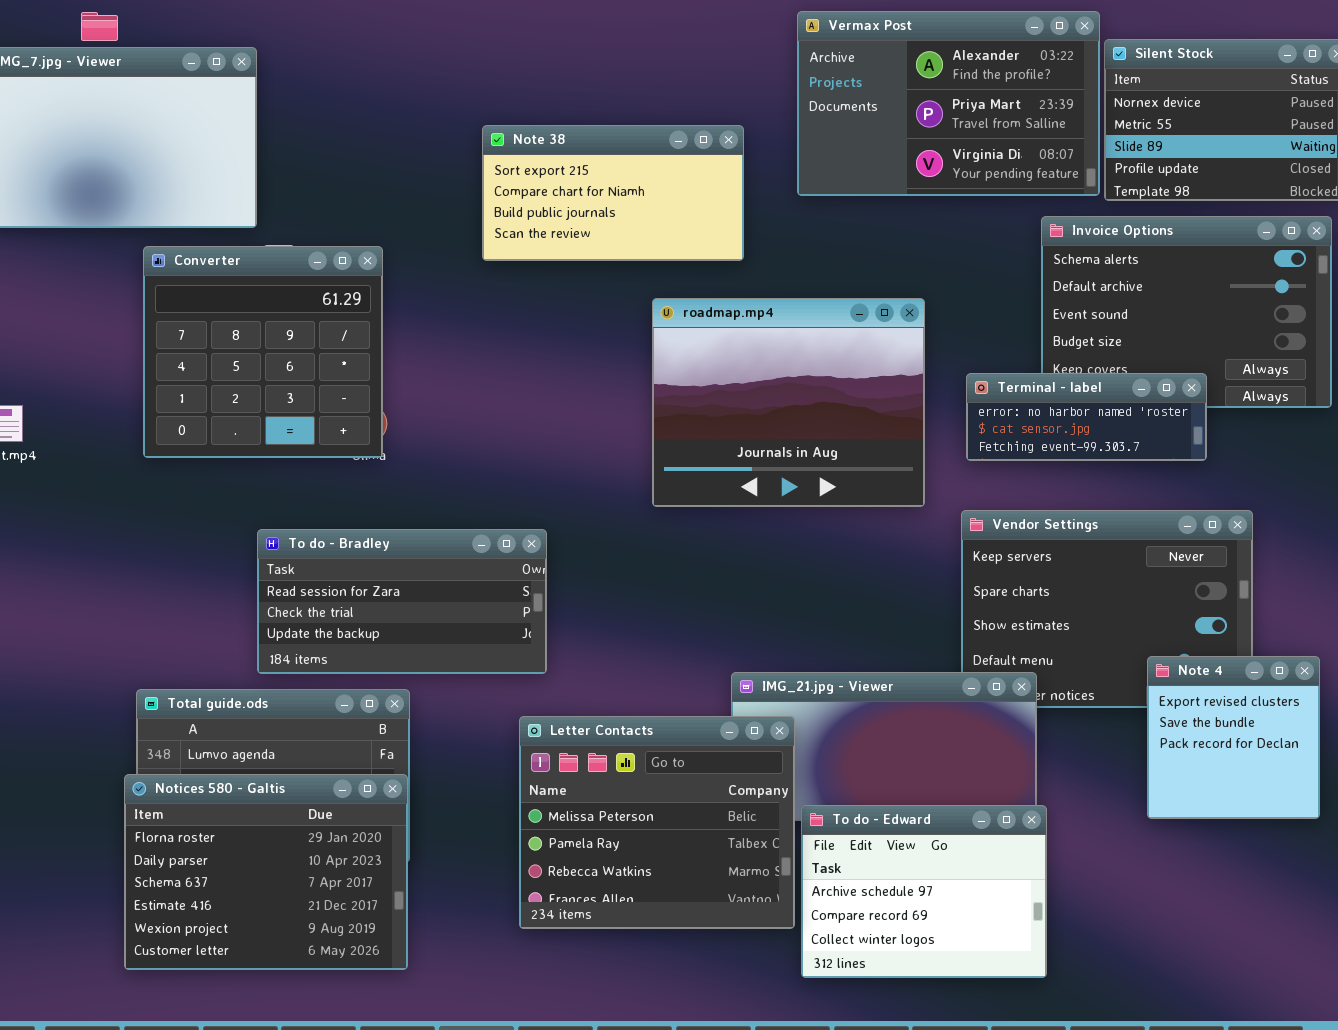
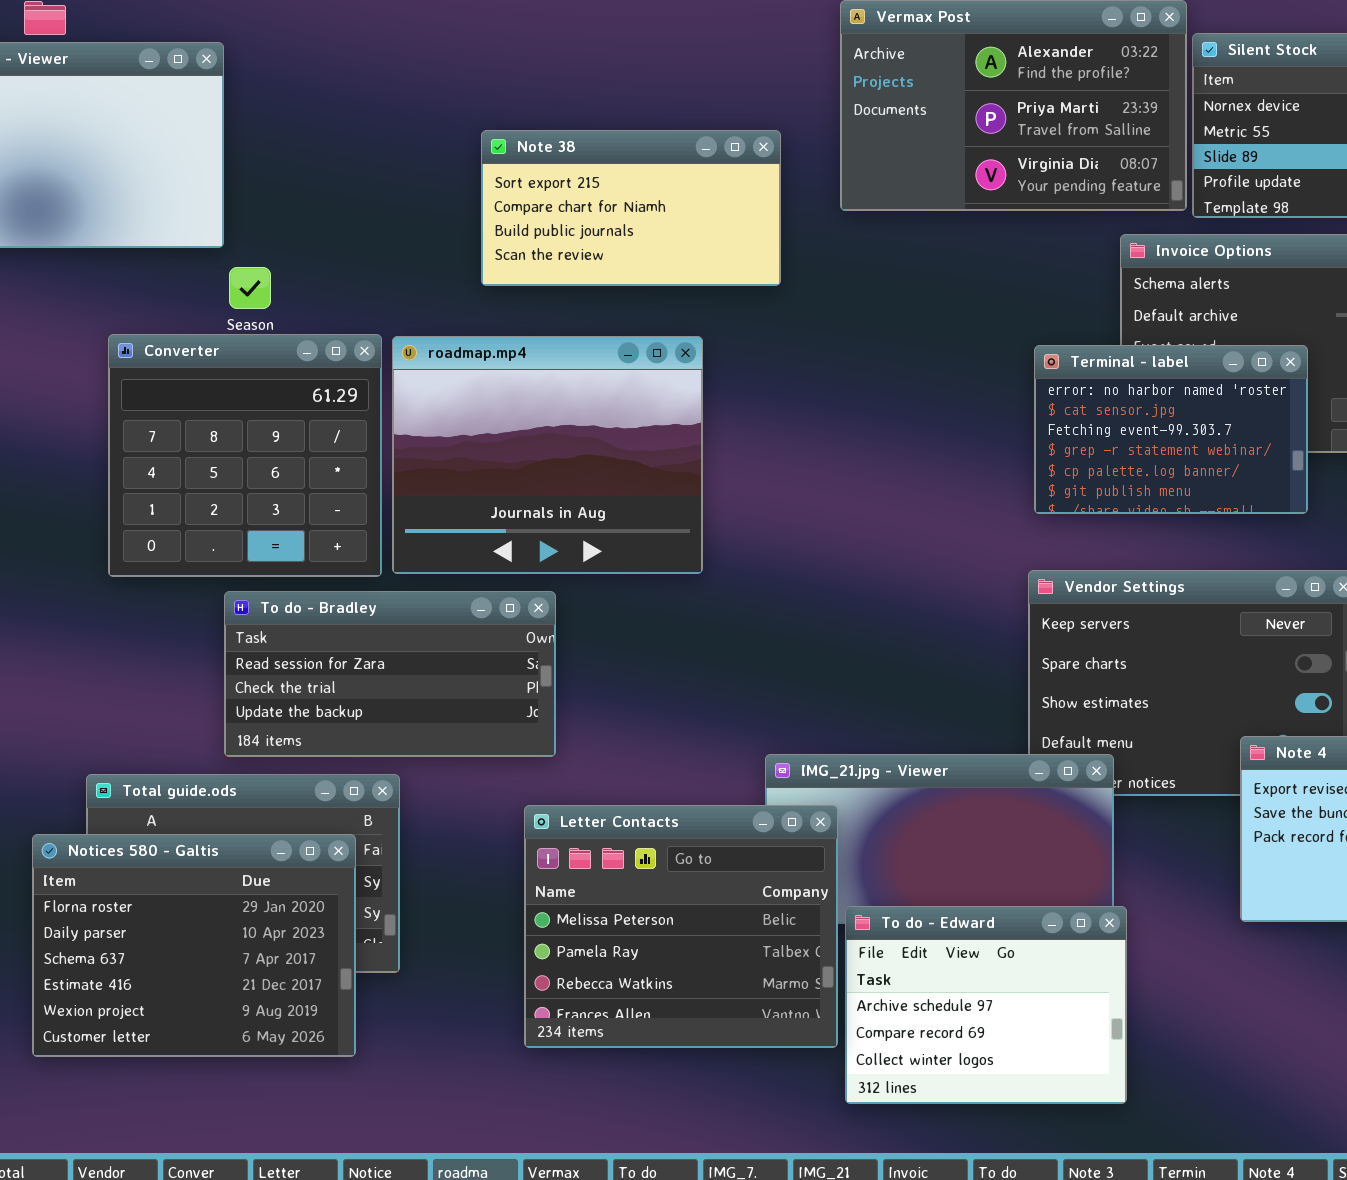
Converter: [143,246,383,458] -> [108,334,382,577], moved
roadmap.mp4: [652,298,925,507] -> [392,336,703,574], moved
Terminal - label: [966,373,1207,461] -> [1034,345,1308,514], resized
Notices 580 - Galtis: [124,774,408,970] -> [32,834,356,1057], moved

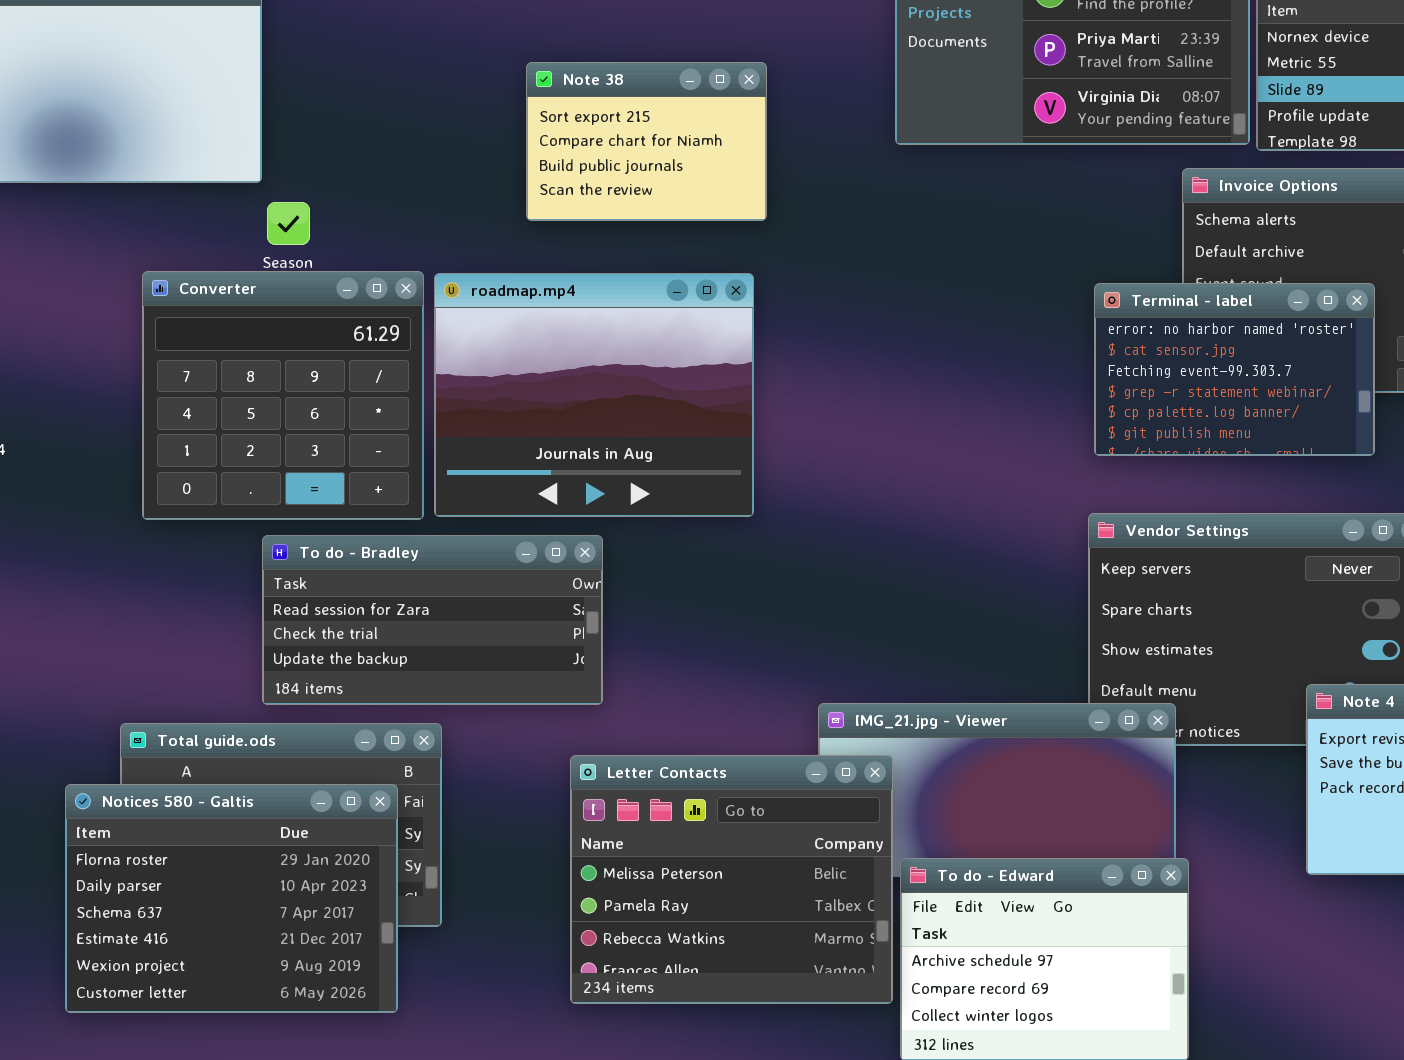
Note 38: [481,130,781,286] -> [526,62,767,221], resized

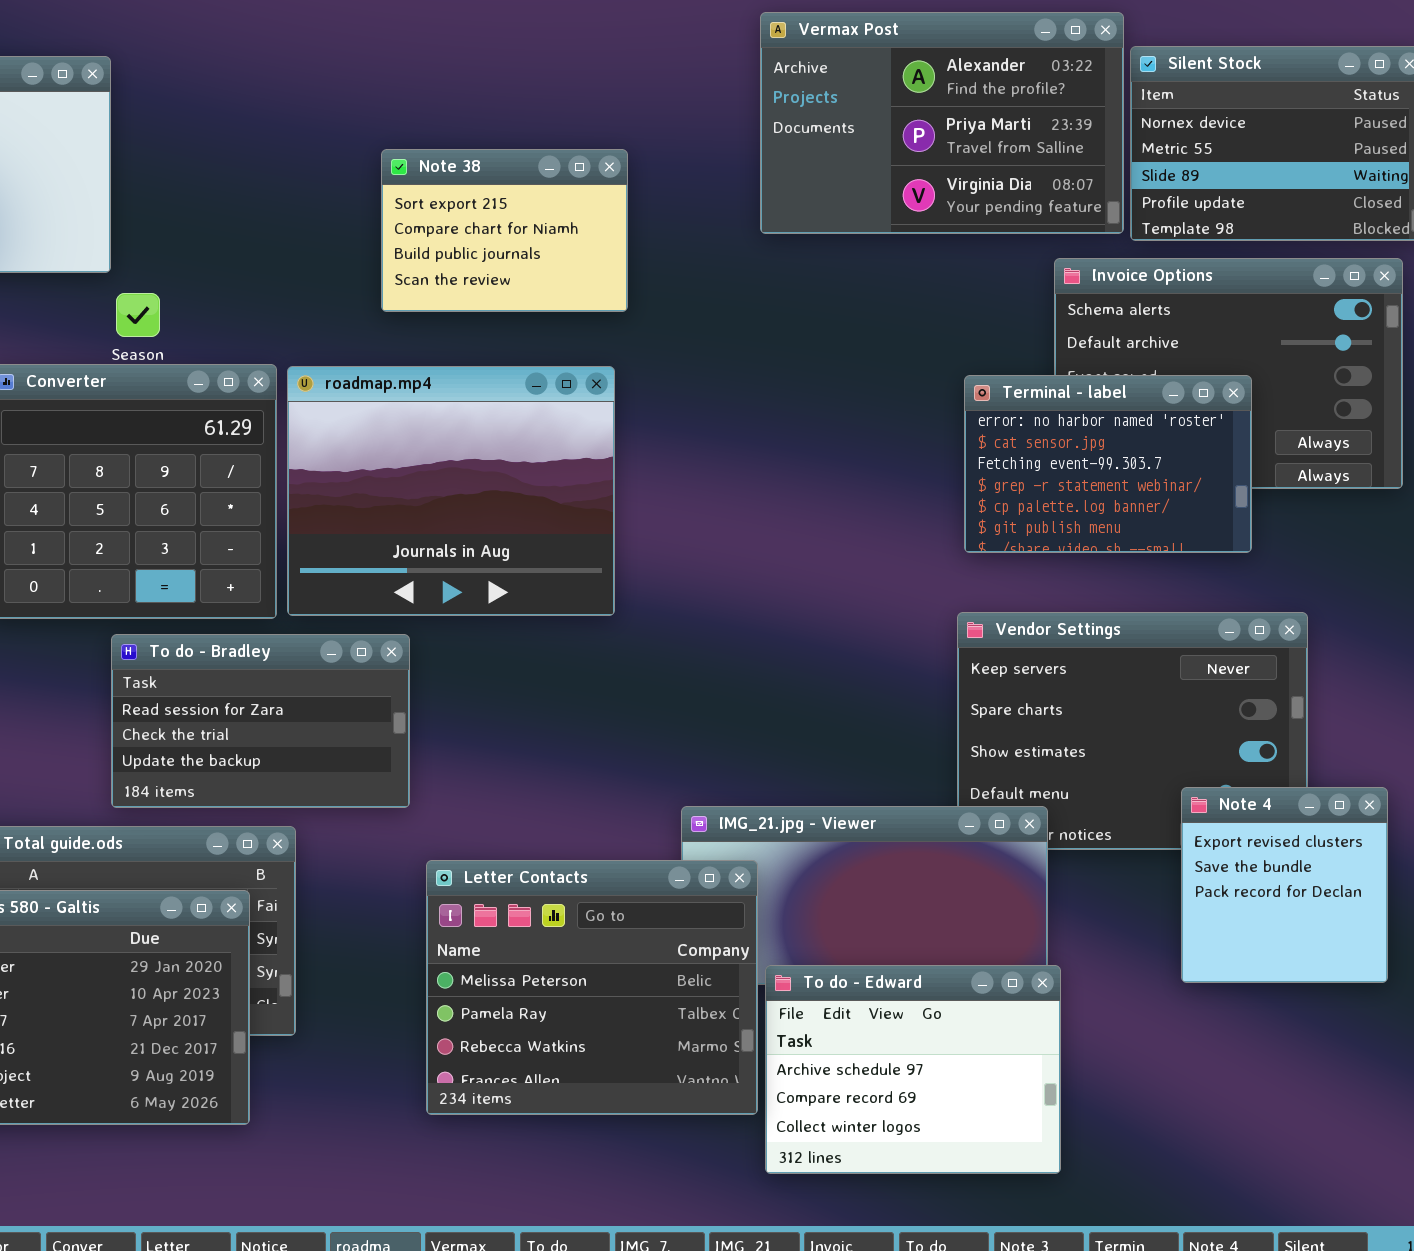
To do - Bradley: [262,535,603,705] -> [111,634,410,808], resized

